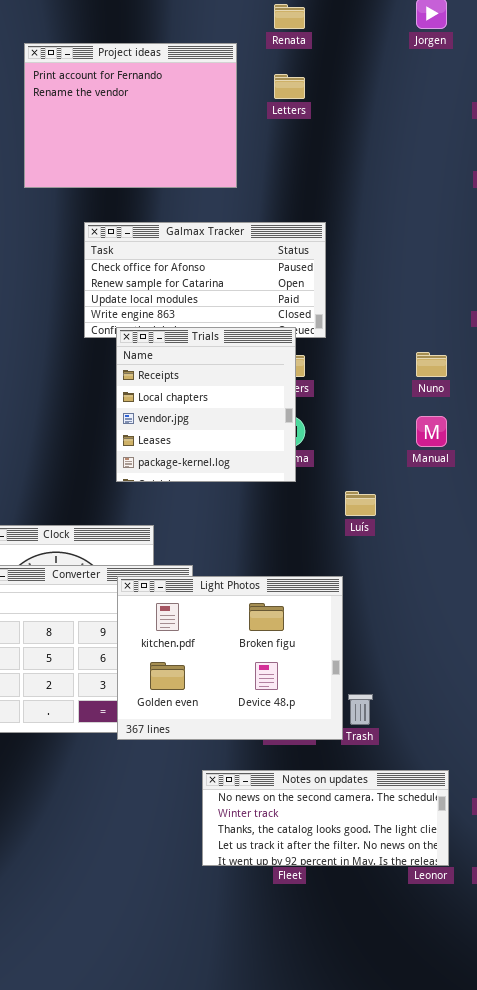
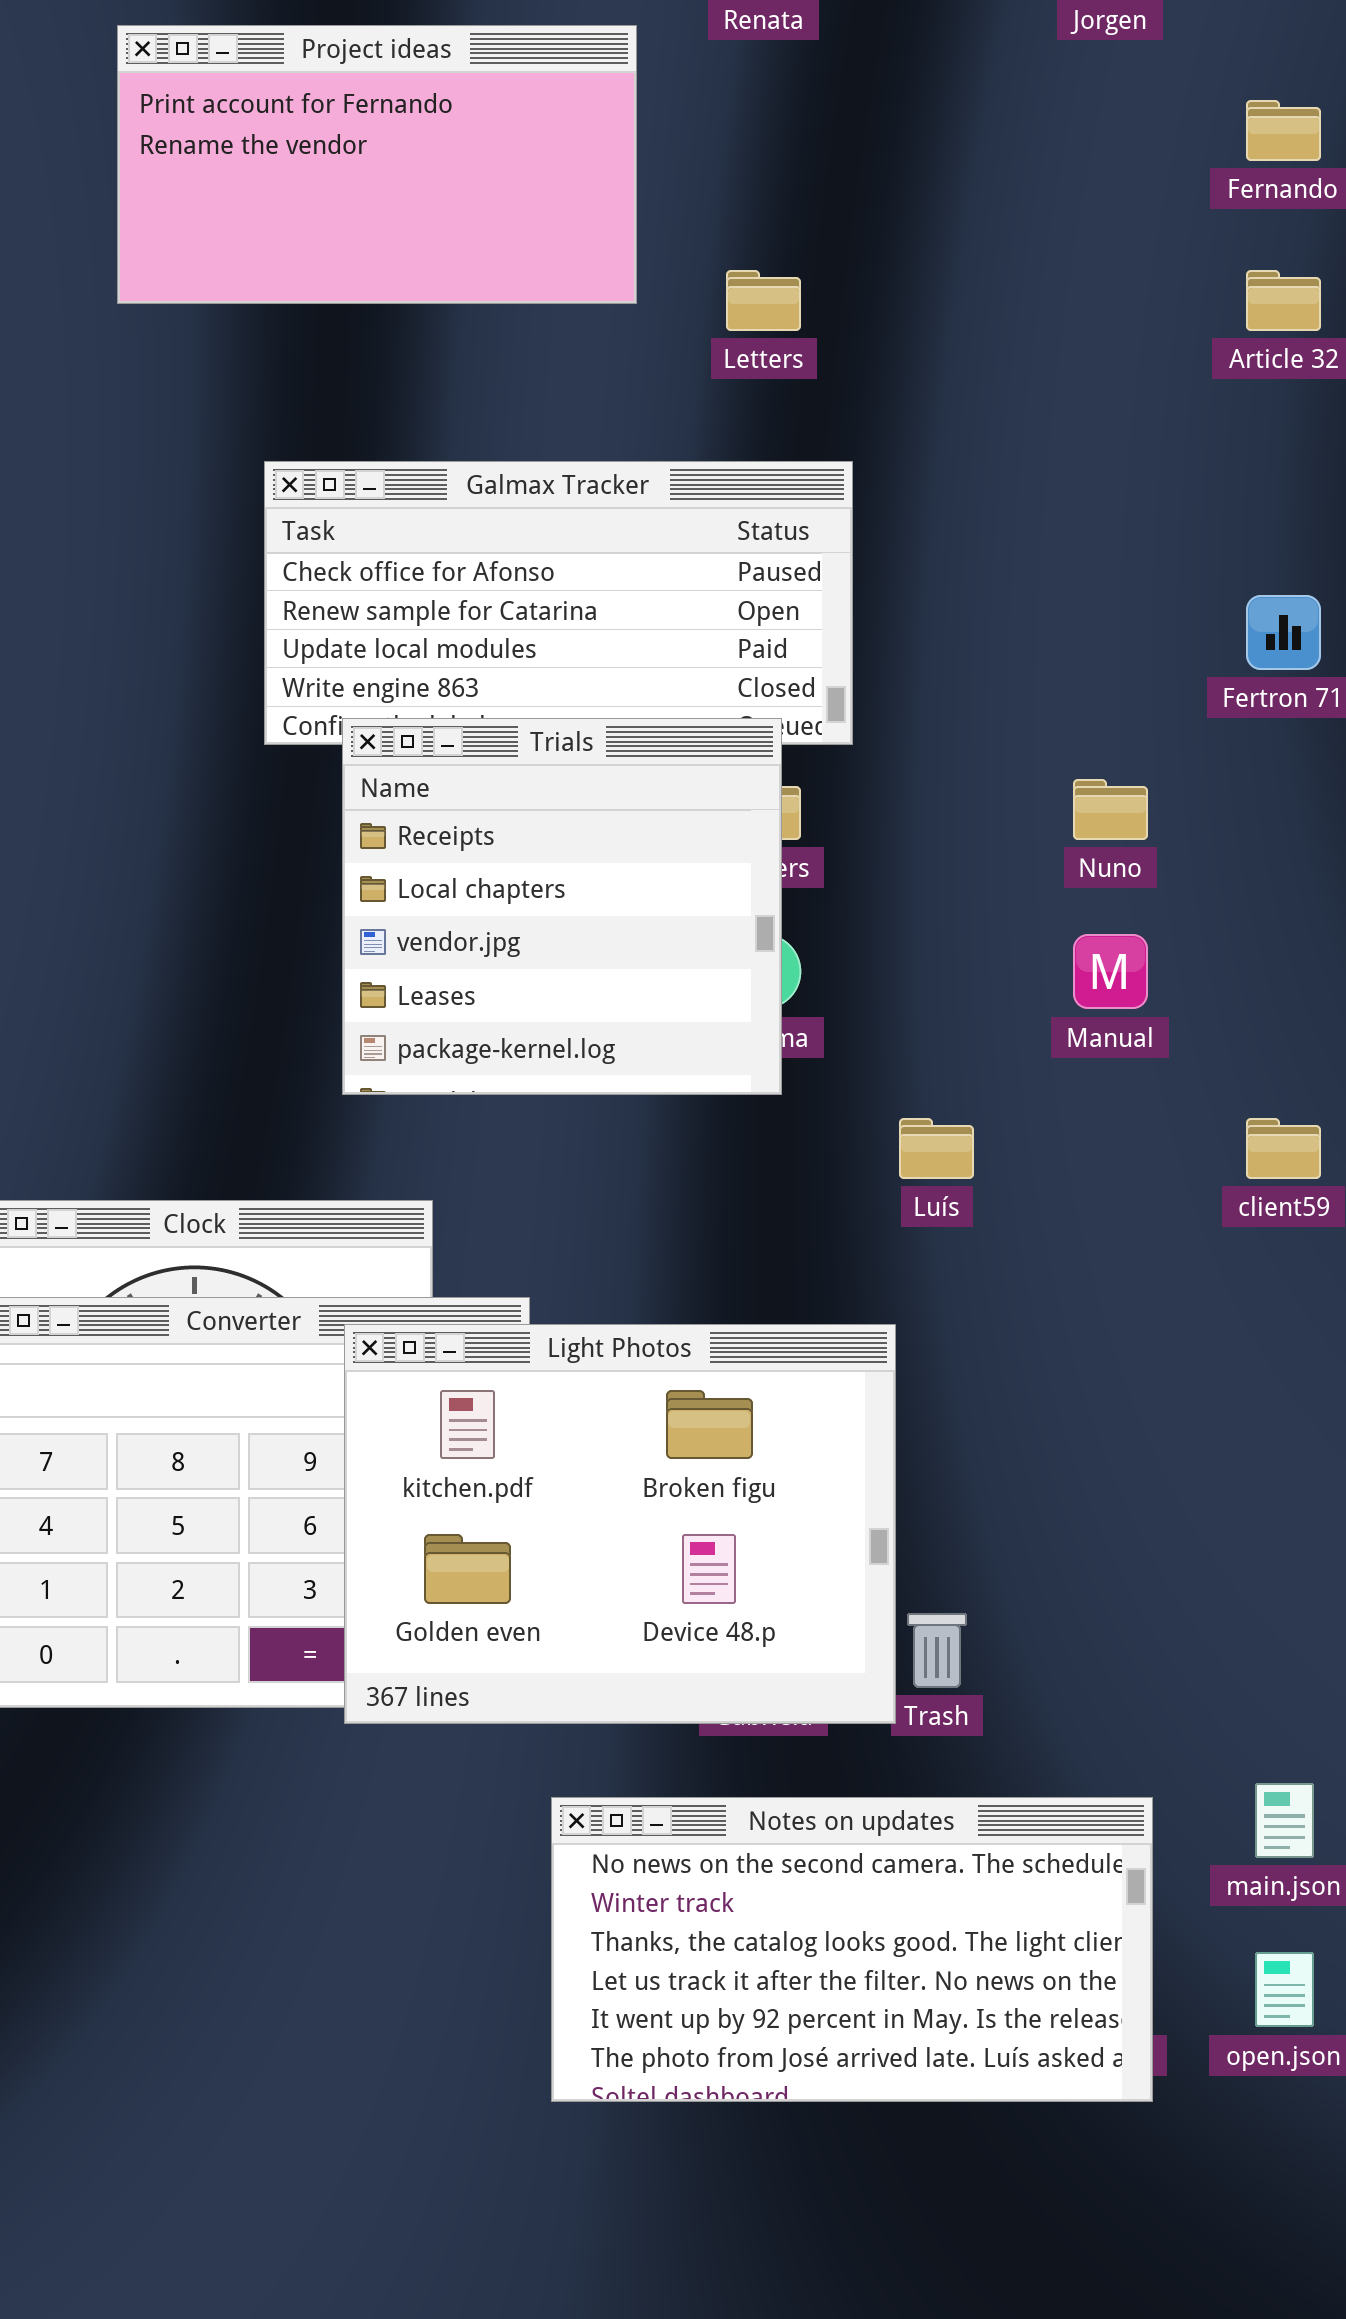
Project ideas: [24,43,237,188] -> [117,25,637,304], resized
Letters: [274,74,305,99] -> [726,270,801,331], moved
Notes on updates: [202,770,449,866] -> [551,1797,1153,2102], resized

